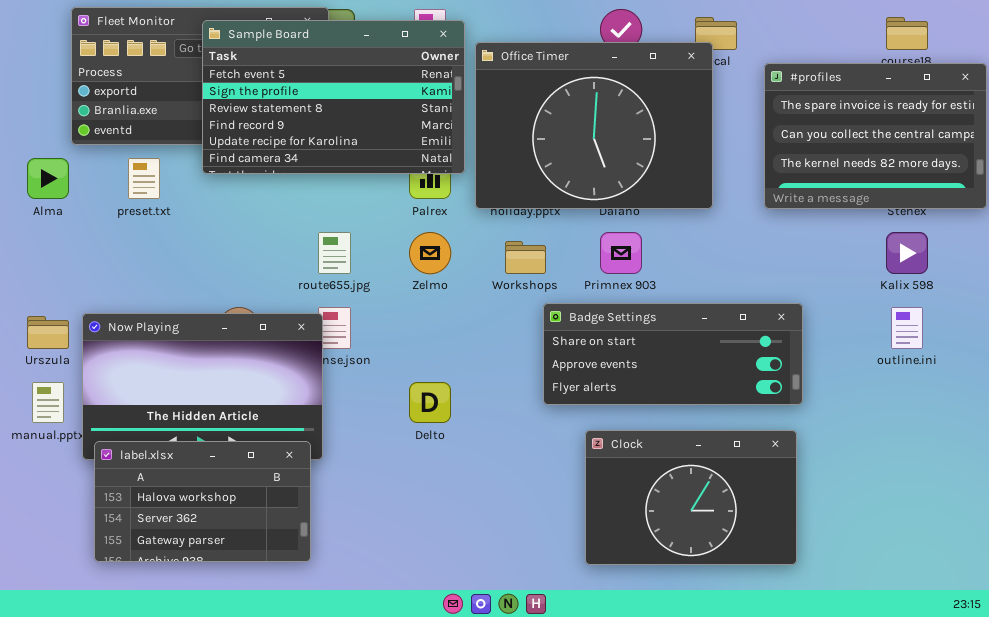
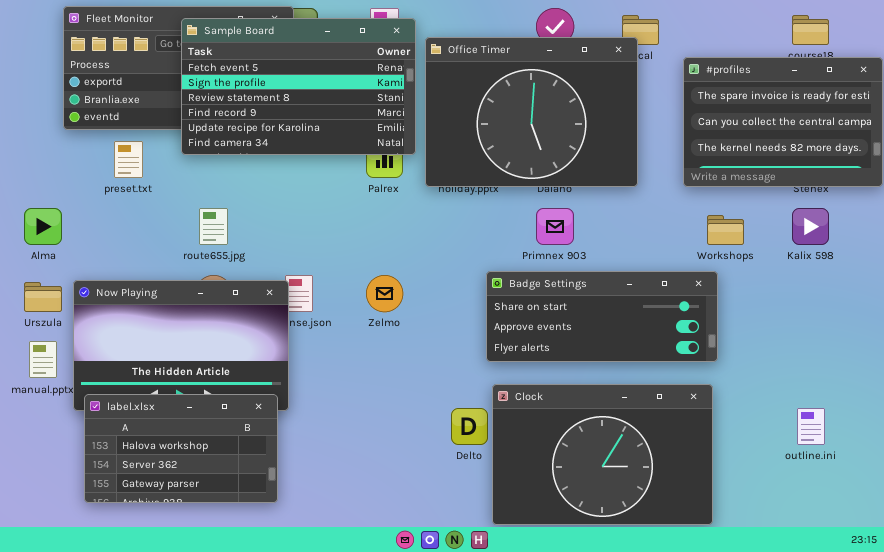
Alma: [27,158,69,199] -> [24,208,62,245], moved
route655.jpg: [318,232,351,274] -> [199,208,228,245], moved
Zelmo: [409,232,451,274] -> [366,275,403,312], moved
Workshops: [505,241,546,274] -> [707,215,744,245], moved
outline.ini: [891,307,923,349] -> [797,408,825,445], moved
Delto: [409,382,451,423] -> [451,408,488,445], moved
Clock: [585,430,797,565] -> [492,384,713,525], resized

